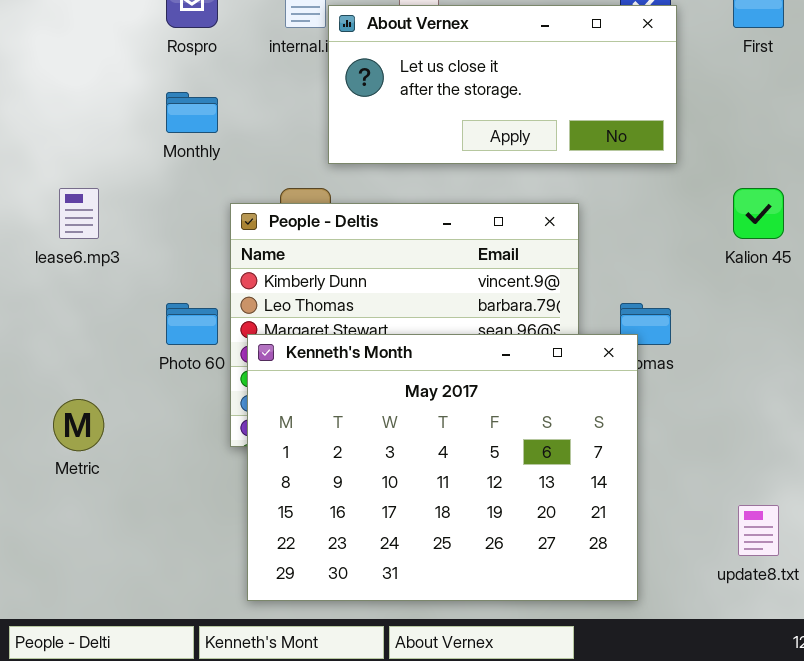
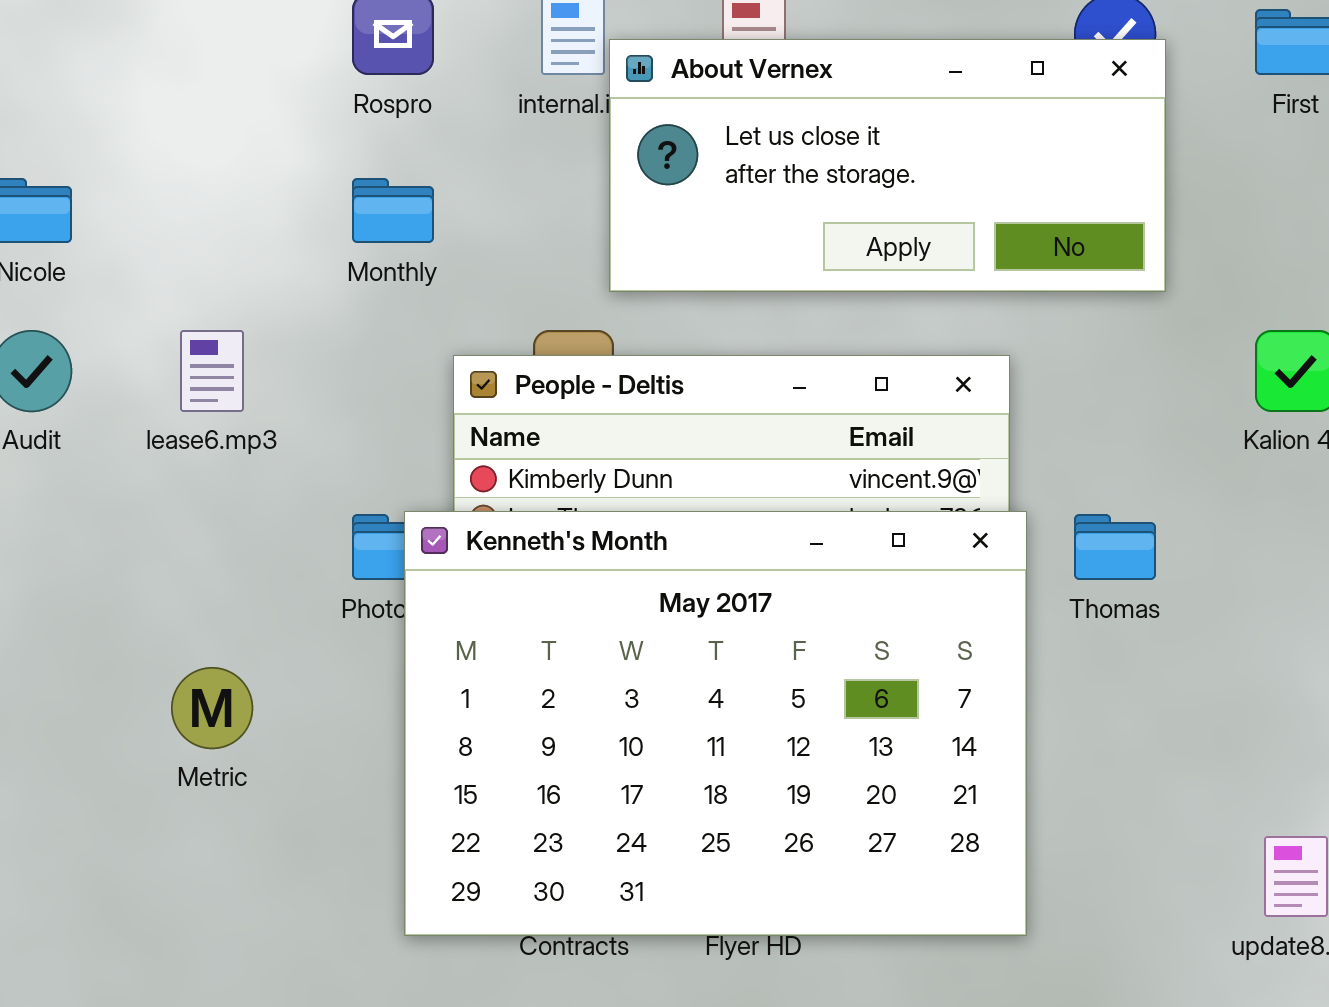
Kenneth's Month: [247,334,638,601] -> [404,511,1027,936], moved

